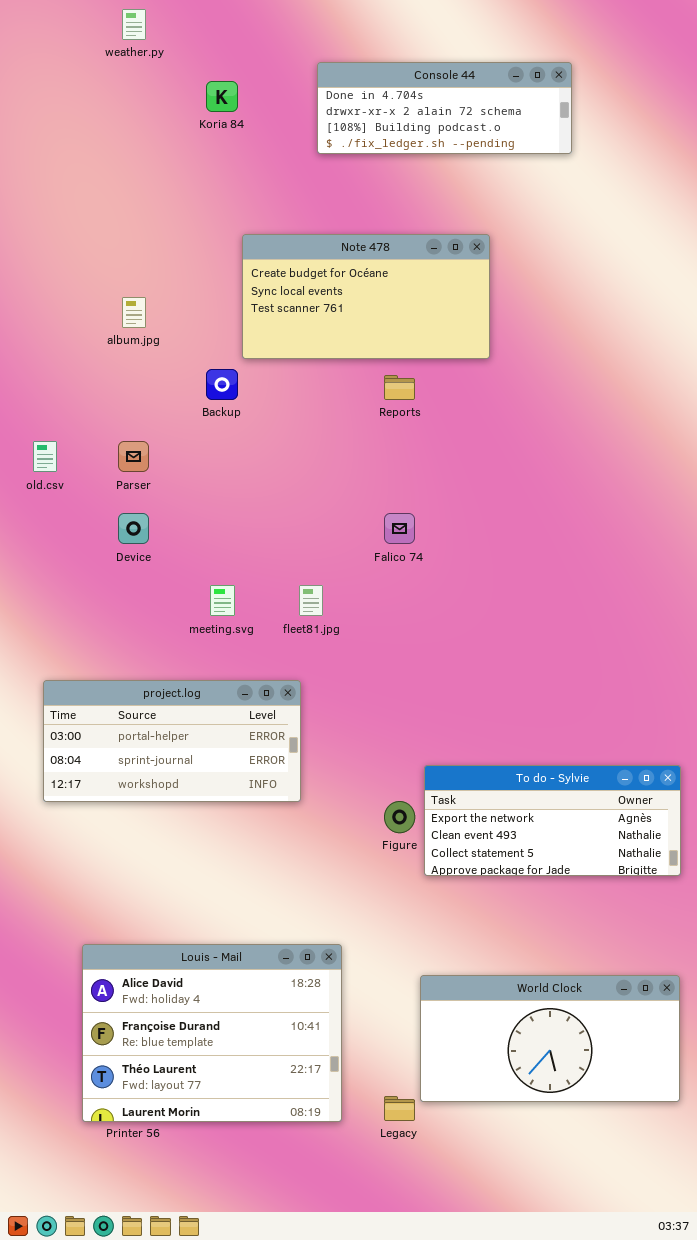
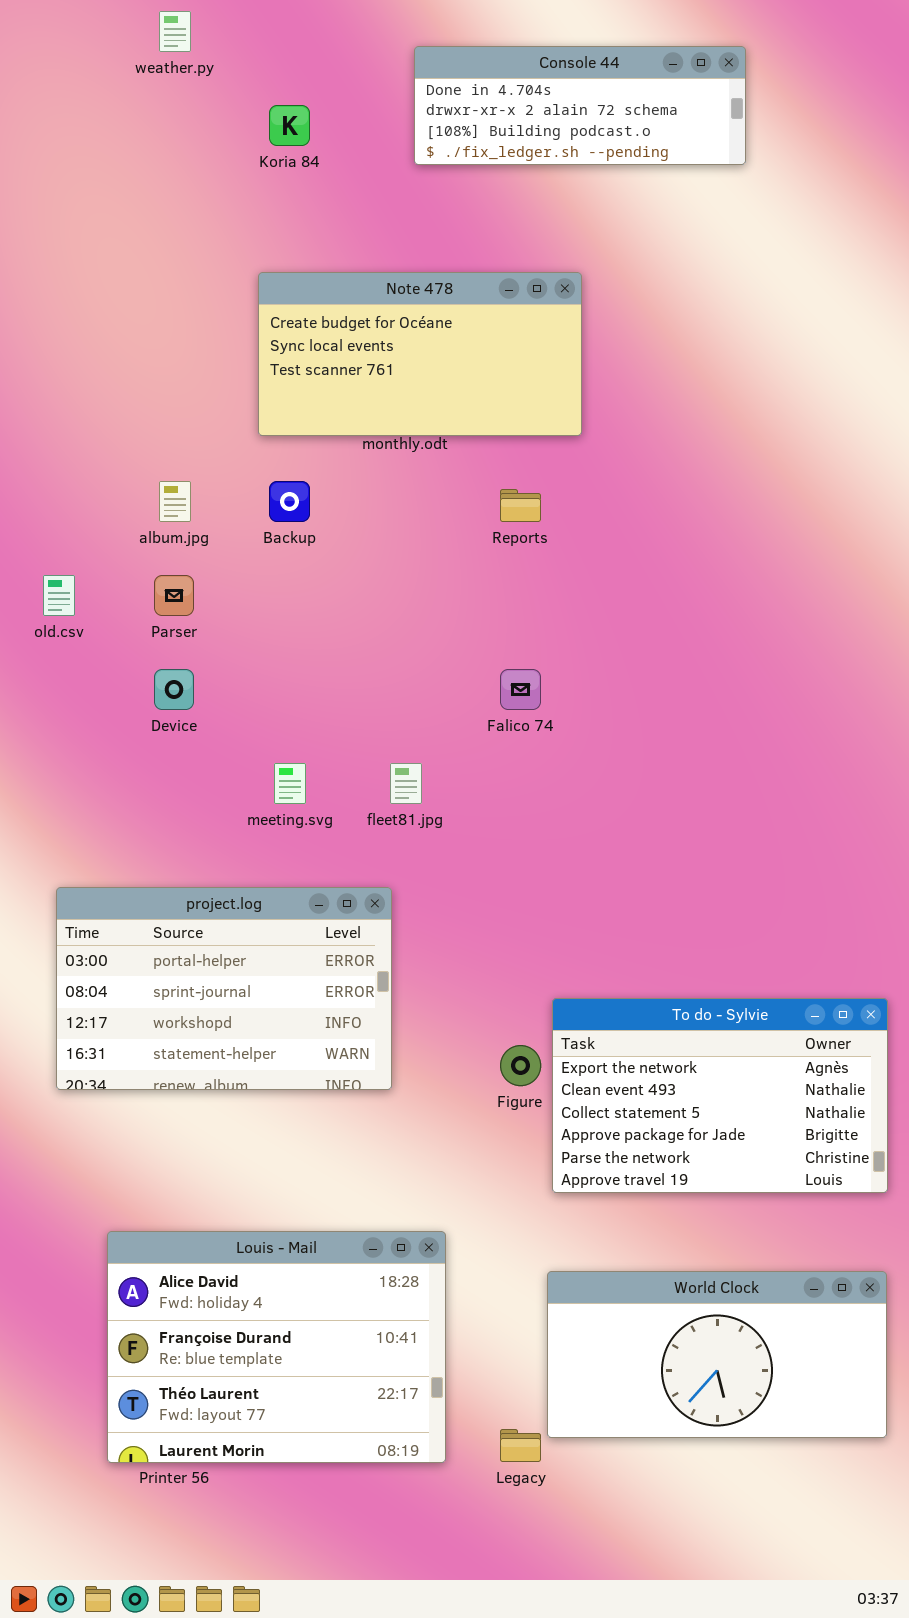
Console 44: [317,62,572,154] -> [414,46,746,165], moved
Note 478: [242,234,490,359] -> [258,272,582,436], moved
album.jpg: [122,297,146,328] -> [159,481,191,522], moved
project.log: [43,680,301,802] -> [56,887,392,1090], resized
To do - Sylvie: [424,765,681,876] -> [552,998,888,1193], resized

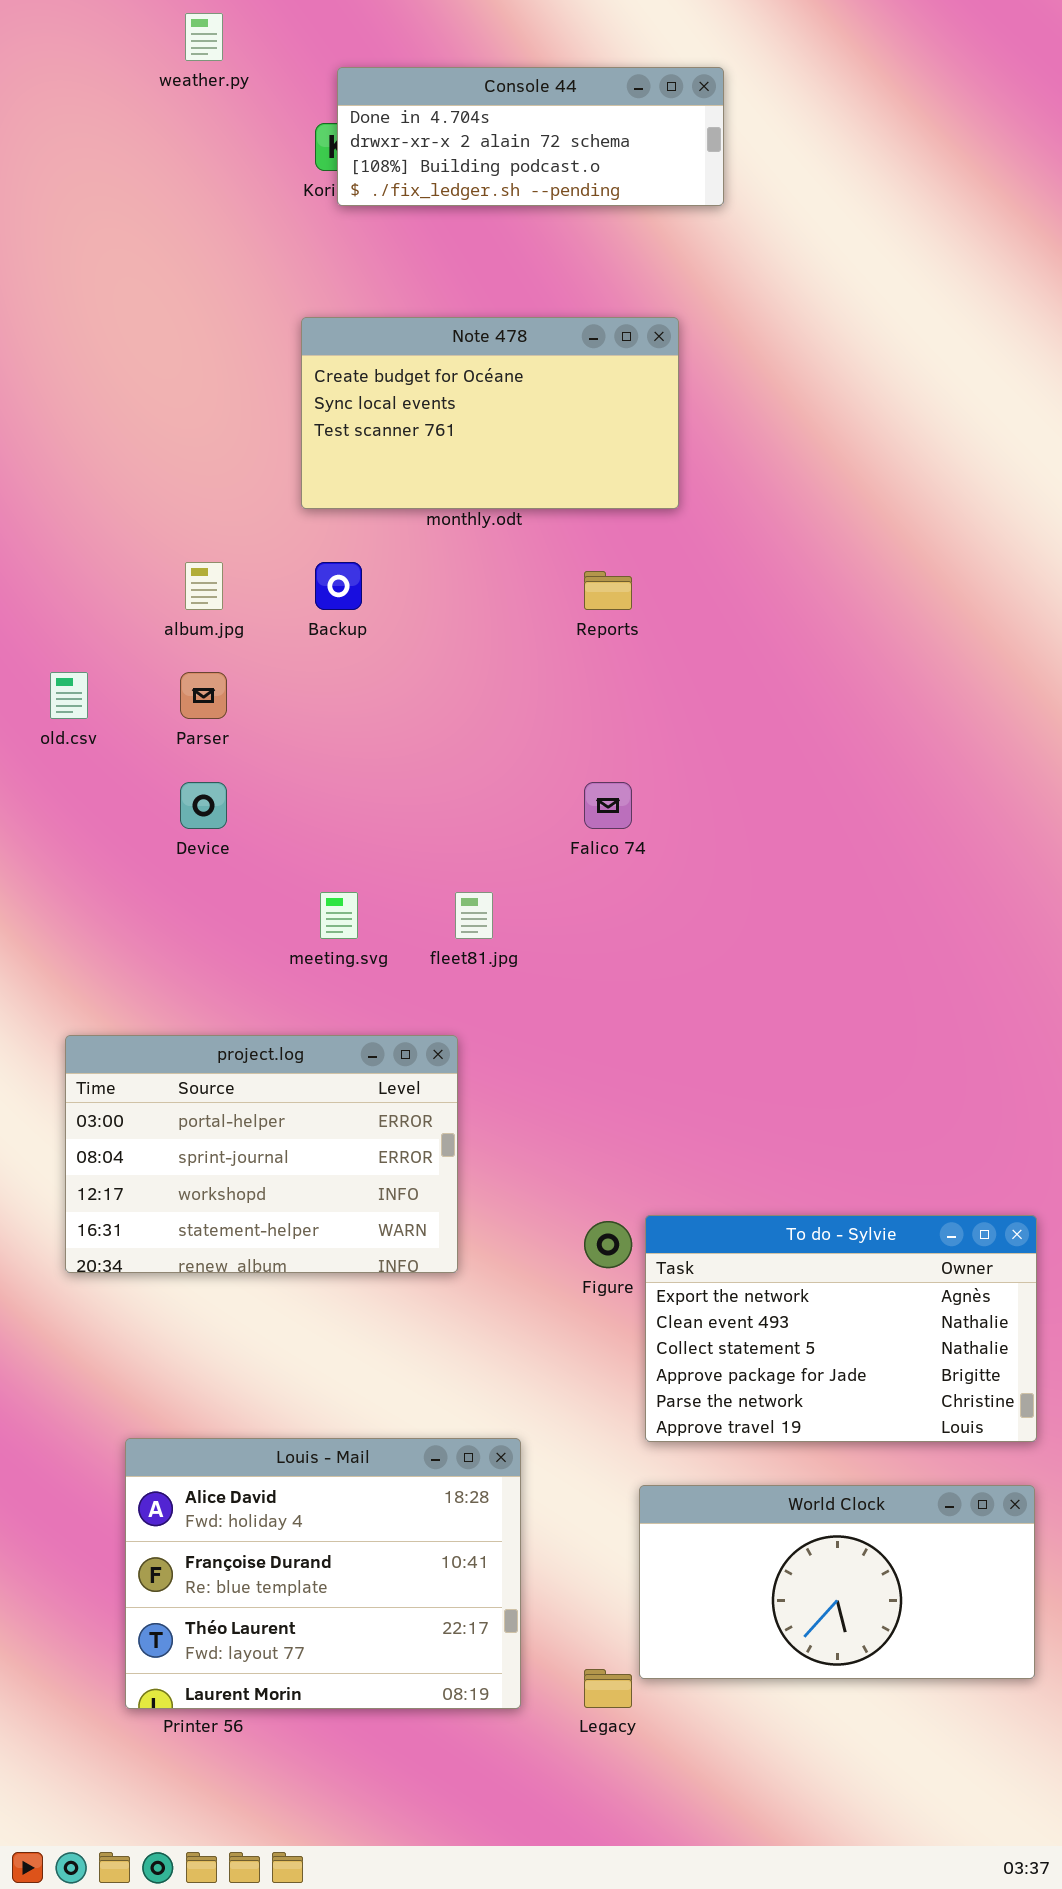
Console 44: [414,46,746,165] -> [337,67,724,206], moved
To do - Sylvie: [552,998,888,1193] -> [645,1215,1037,1442], moved

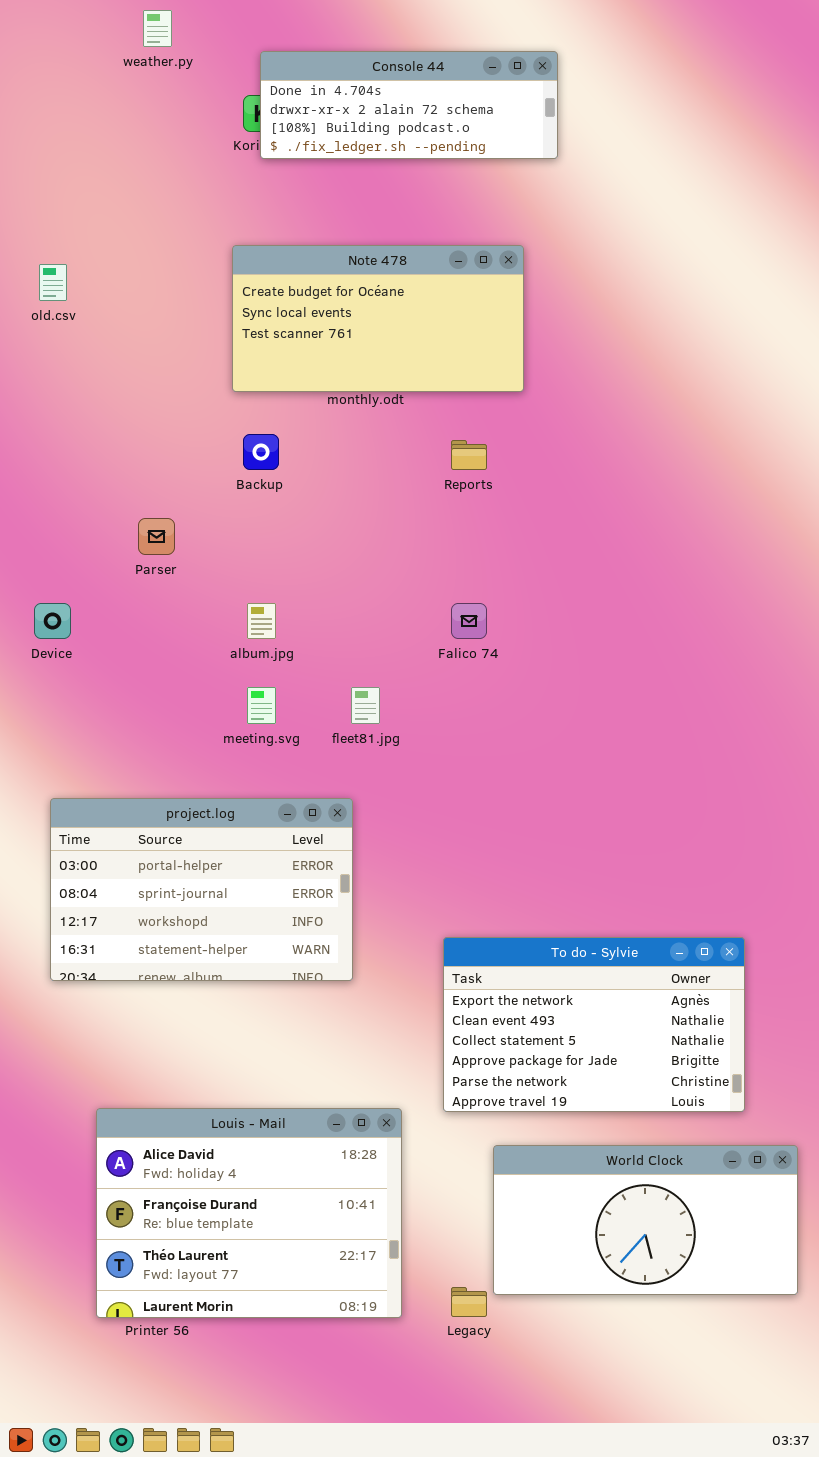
album.jpg: [185,562,223,610] -> [247,603,276,639], moved
old.csv: [50,672,88,719] -> [39,264,67,301], moved
Device: [180,782,227,829] -> [34,603,71,639], moved
To do - Sylvie: [645,1215,1037,1442] -> [443,937,745,1112], moved

